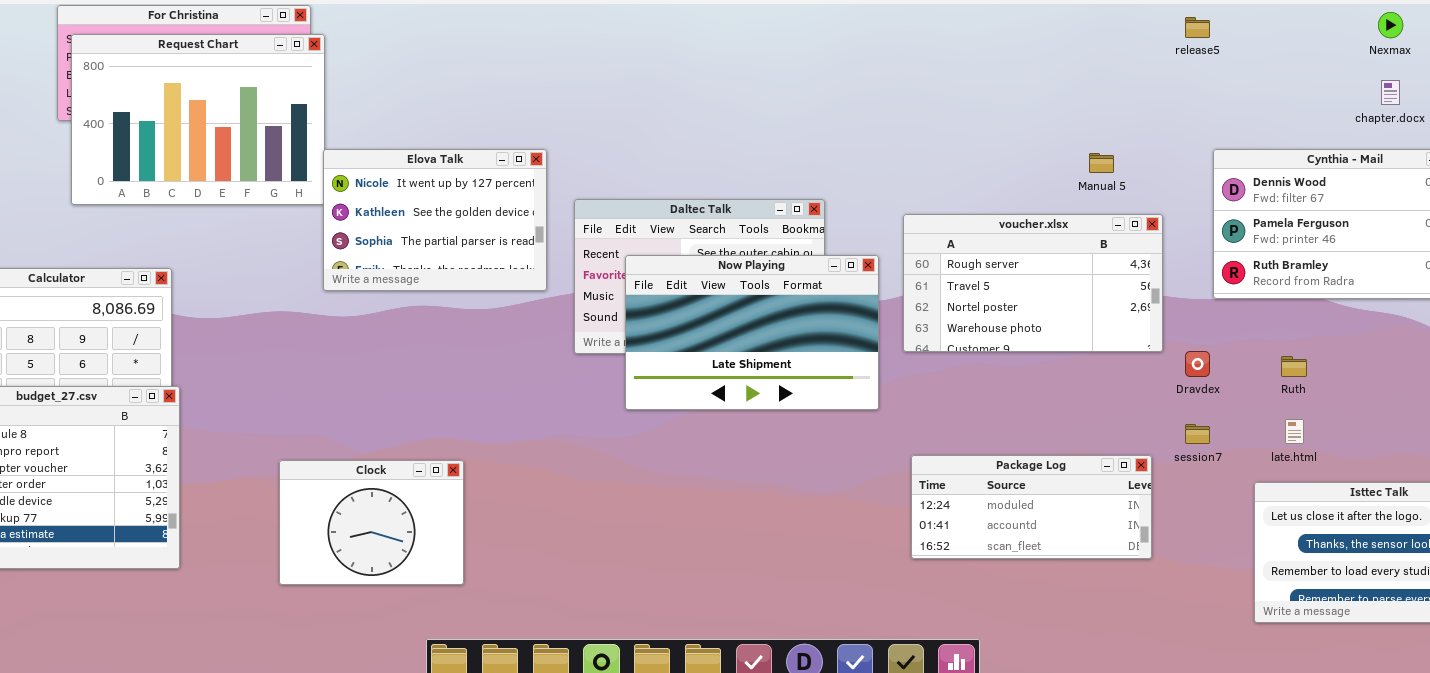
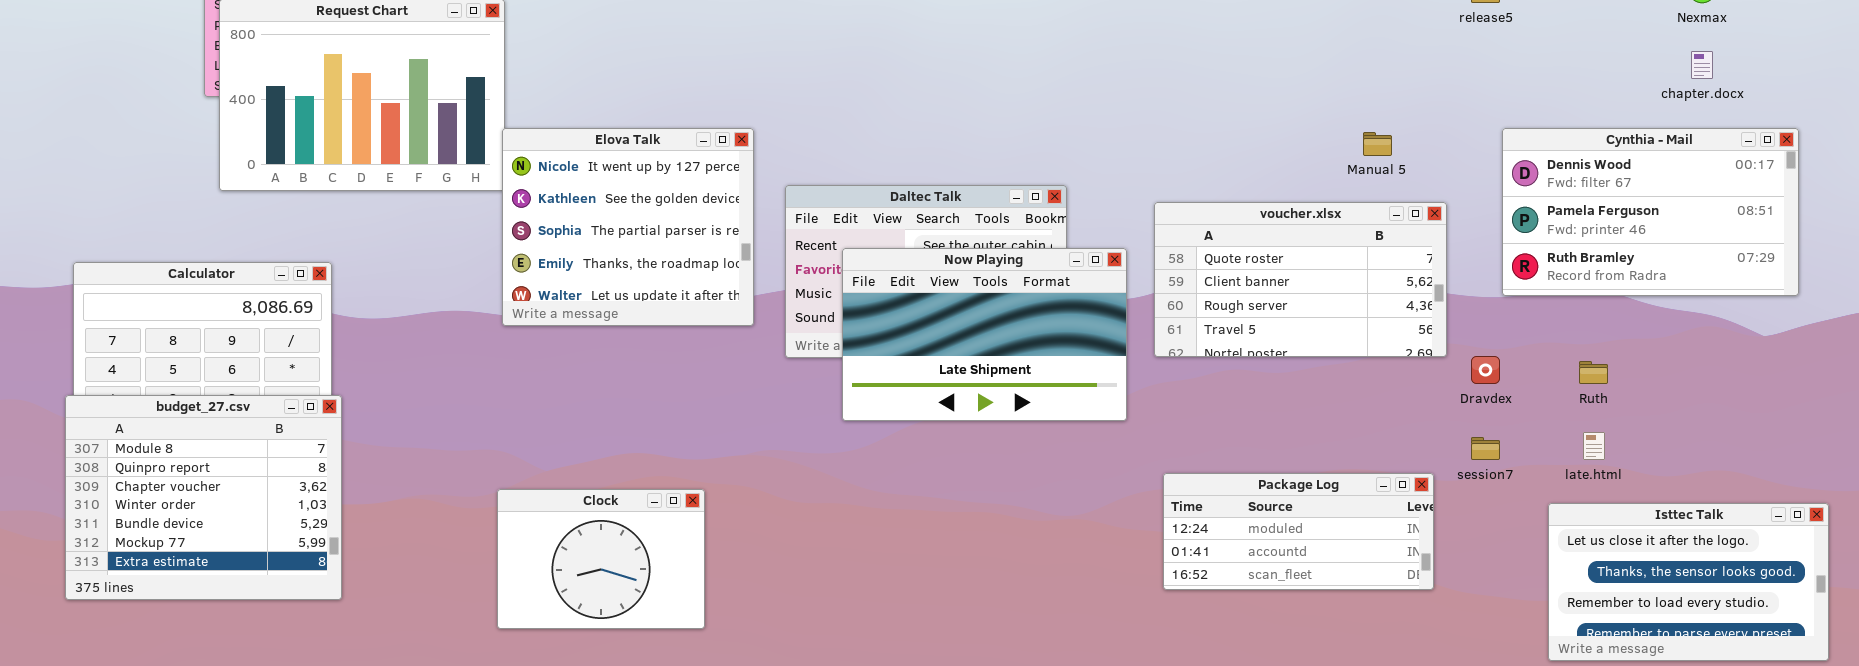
Elova Talk: [323,149,547,291] -> [502,128,754,326], resized
voucher.xlsx: [903,214,1163,352] -> [1154,202,1447,357], scrolled up 2 rows
Clock: [279,460,464,585] -> [497,489,705,629], moved

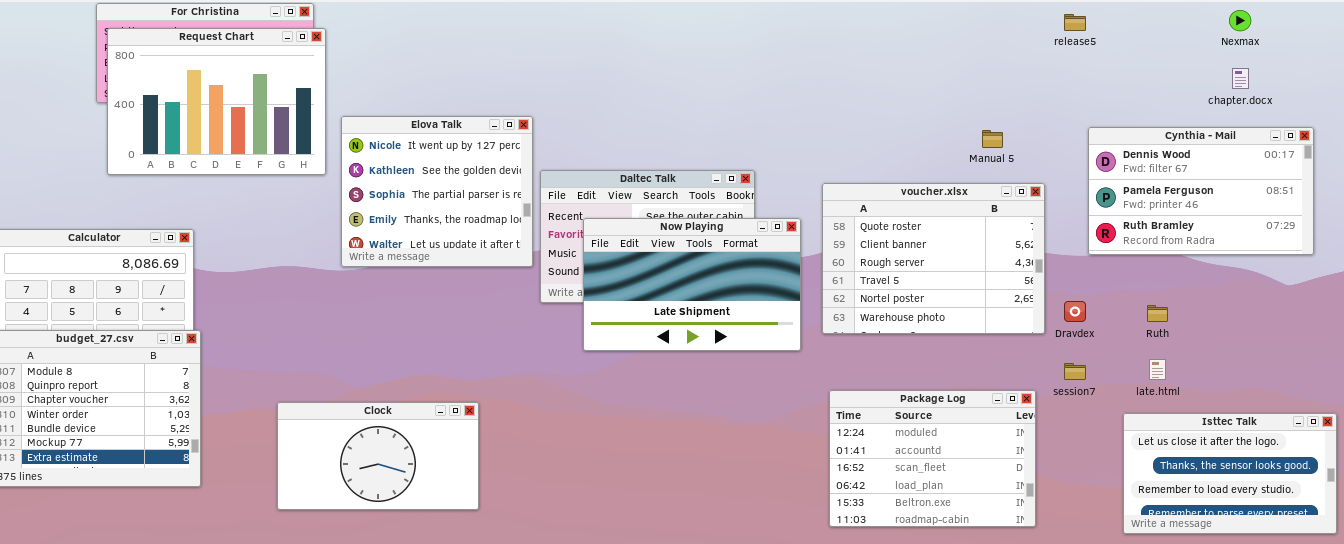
Elova Talk: [502,128,754,326] -> [341,116,533,267], moved
voucher.xlsx: [1154,202,1447,357] -> [822,183,1045,334], resized
Package Log: [1163,473,1434,590] -> [829,390,1036,527], resized
Clock: [497,489,705,629] -> [277,402,479,510], resized

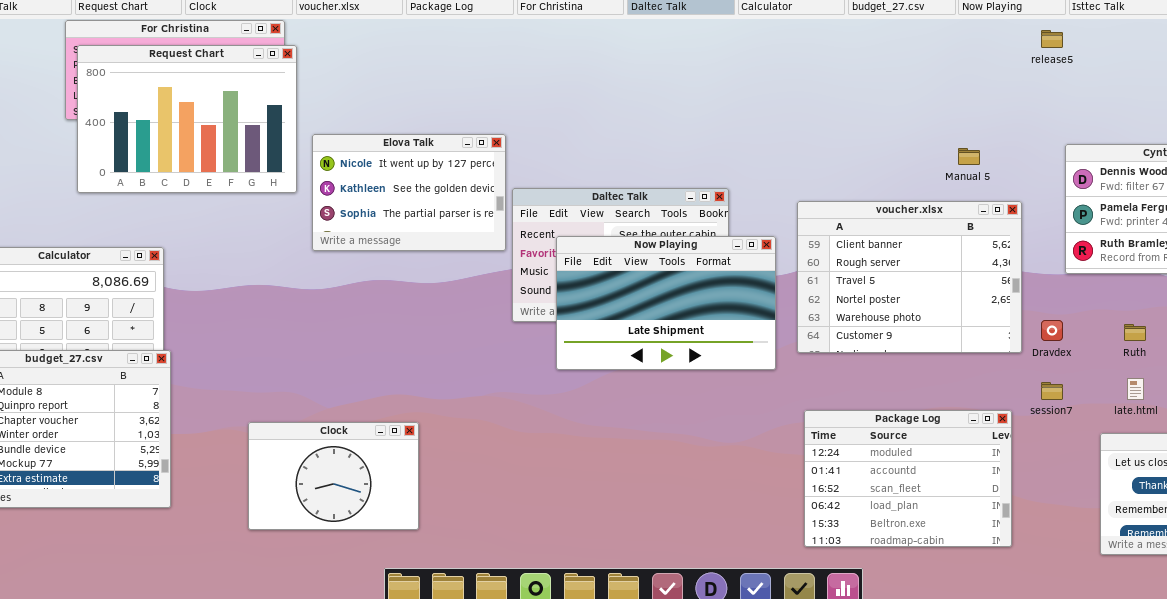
Elova Talk: [341,116,533,267] -> [312,134,506,251], resized
voucher.xlsx: [822,183,1045,334] -> [797,201,1022,353], scrolled down 1 row
Clock: [277,402,479,510] -> [248,422,419,530], resized

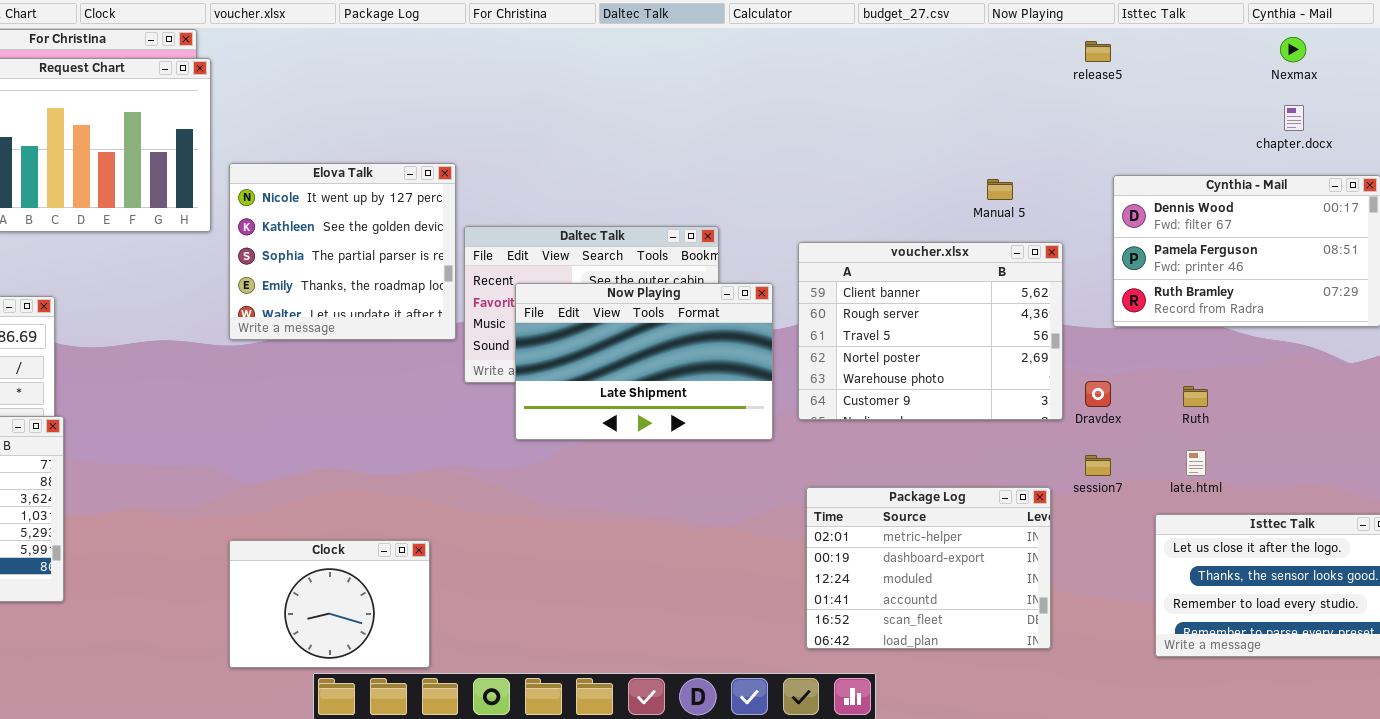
Elova Talk: [312,134,506,251] -> [229,163,456,340], resized
Package Log: [804,410,1012,547] -> [806,487,1051,649], scrolled up 2 rows
Clock: [248,422,419,530] -> [229,540,430,668], moved

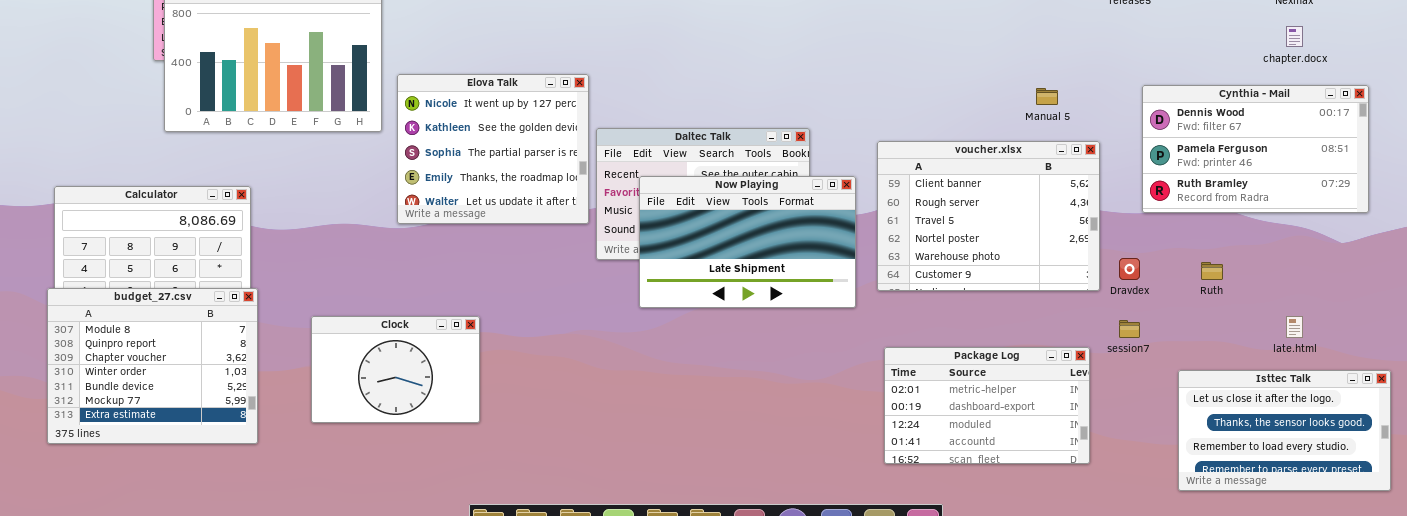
late.html: [1186,450,1206,476] -> [1286,316,1303,338], moved
Package Log: [806,487,1051,649] -> [884,347,1090,464], resized
Clock: [229,540,430,668] -> [311,316,480,423], moved

